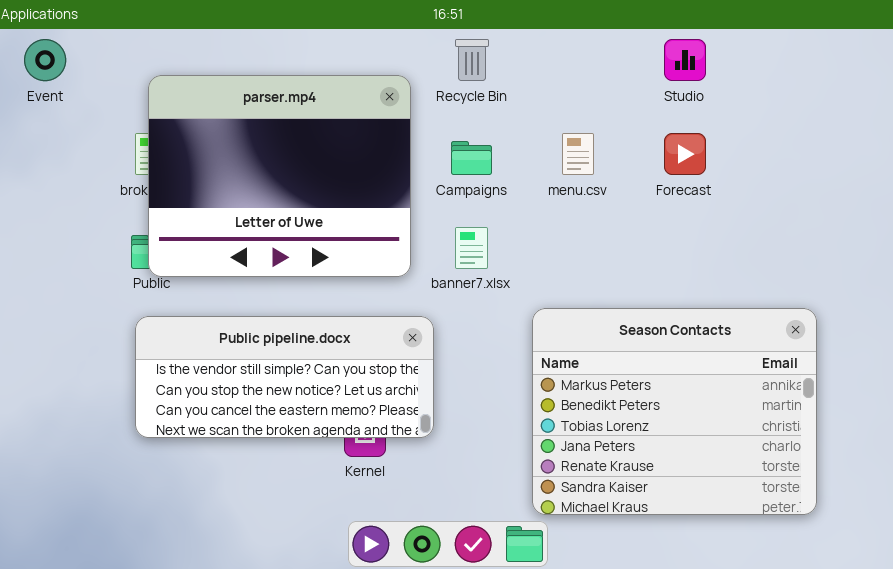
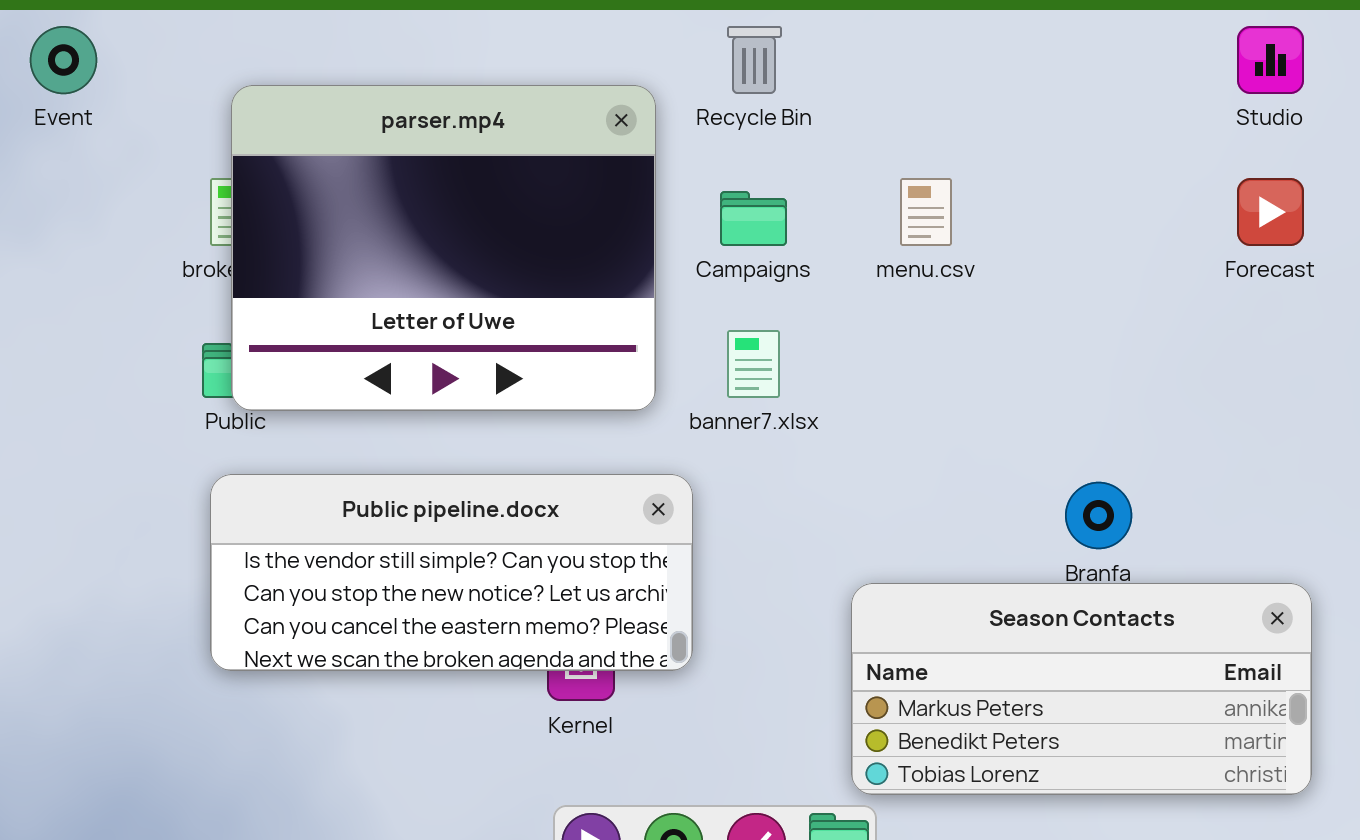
Studio: [664,39,706,81] -> [1237,26,1304,94], moved
Forecast: [664,133,706,175] -> [1237,178,1304,246], moved
Season Contacts: [532,308,817,515] -> [851,583,1312,795], resized

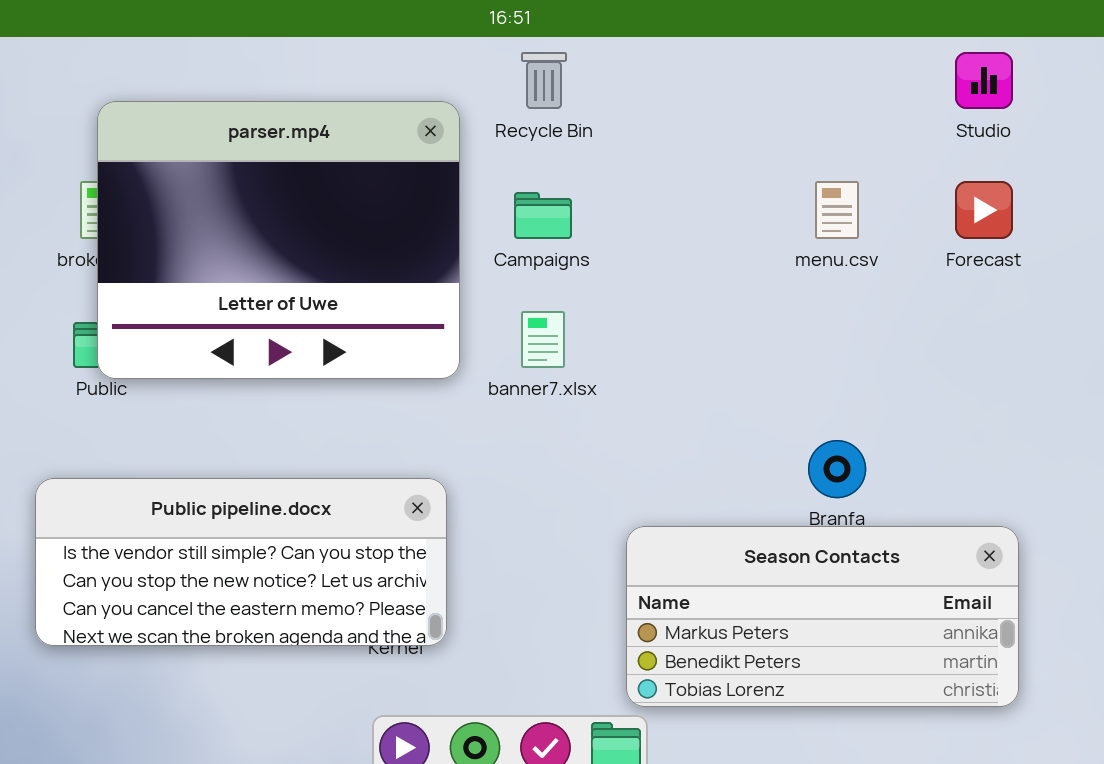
menu.csv: [900,178,952,246] -> [815,181,859,239], moved
Public pipeline.docx: [210,474,693,671] -> [35,478,447,646], moved

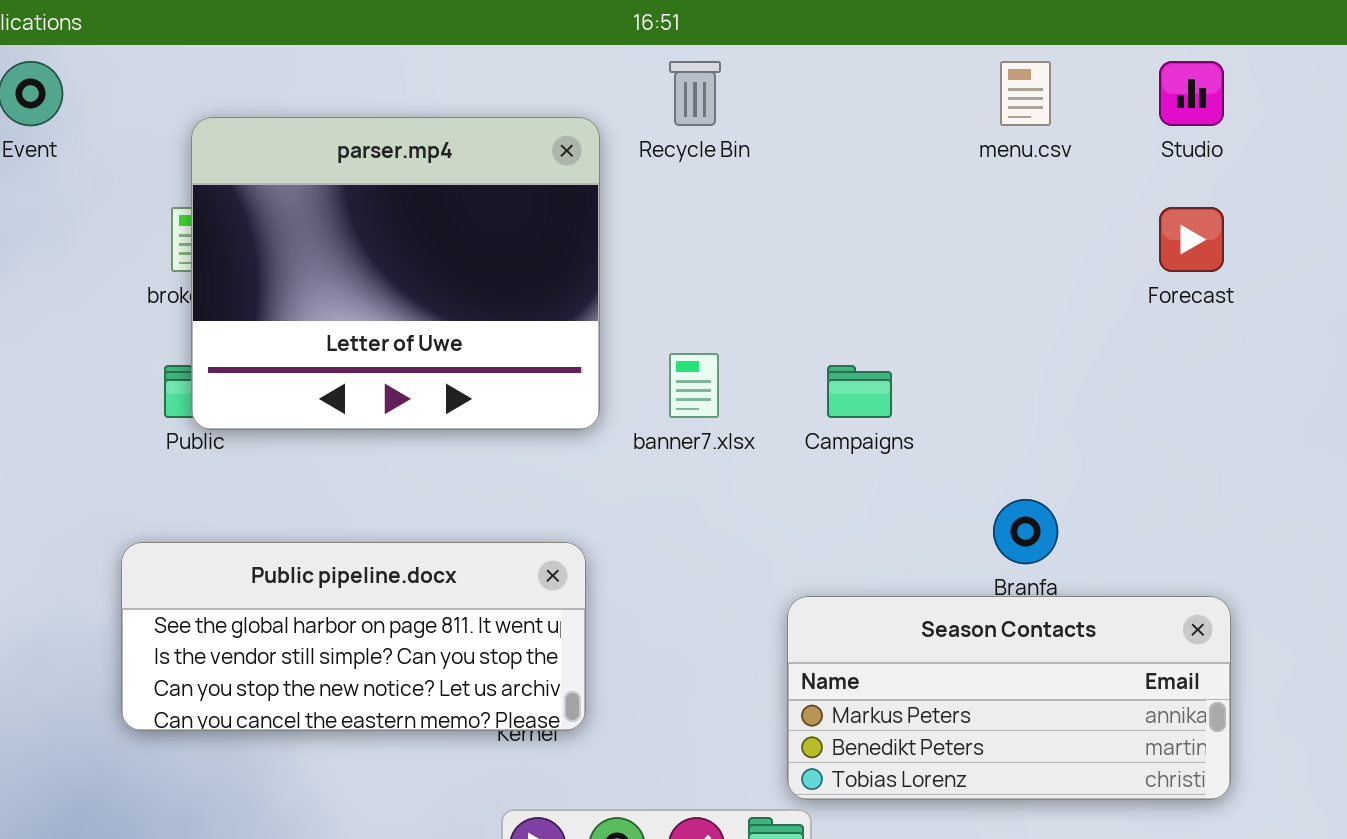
menu.csv: [815,181,859,239] -> [1000,61,1051,126], moved
Campaigns: [514,192,572,239] -> [827,365,892,418], moved
Public pipeline.docx: [35,478,447,646] -> [121,542,586,731], scrolled up 1 row

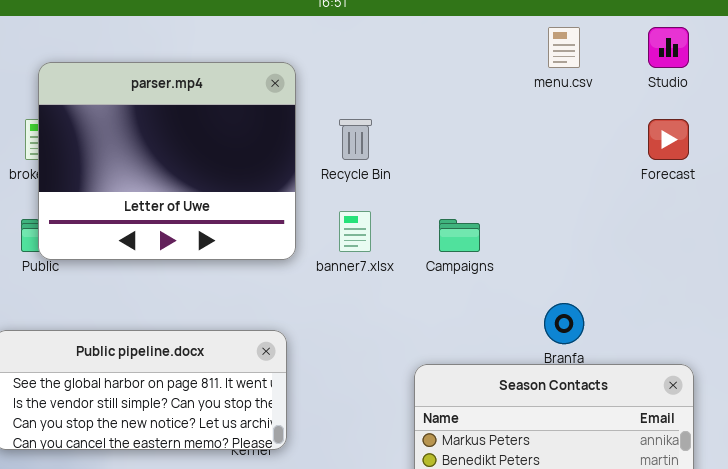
Recycle Bin: [669,61,721,126] -> [339,119,372,160], moved

